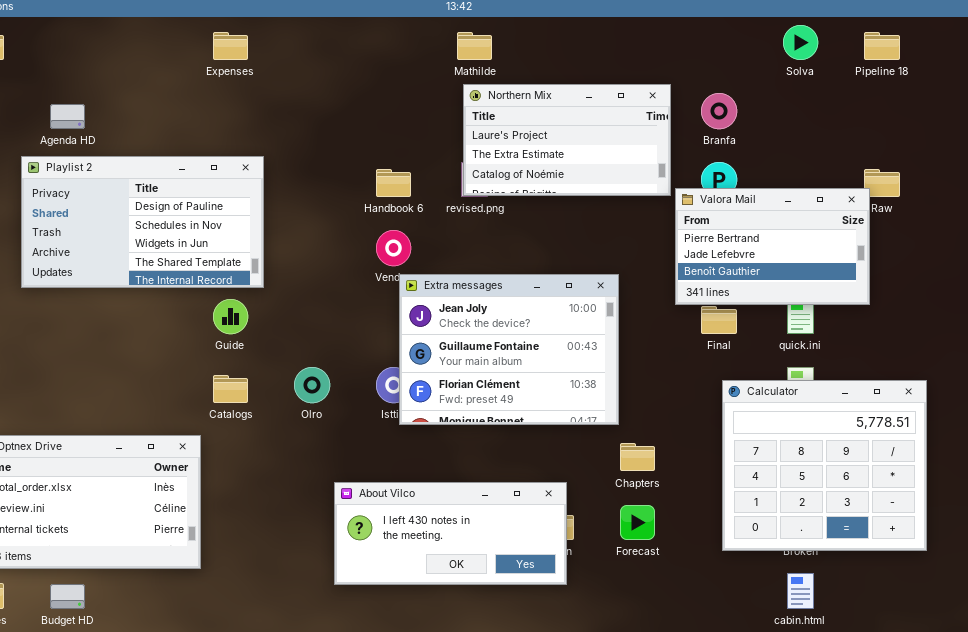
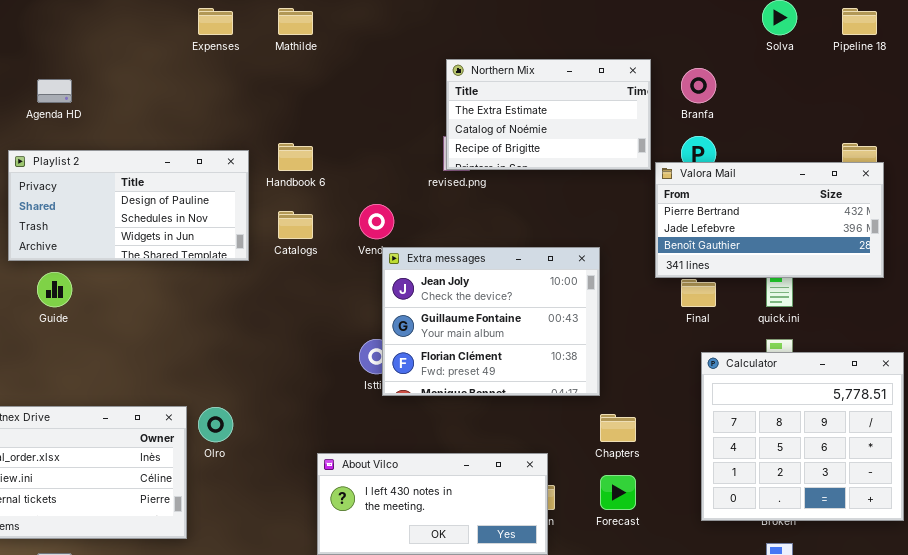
Mathilde: [457,32,492,60] -> [278,8,313,35], moved
Northern Mix: [463,84,671,196] -> [446,59,651,170], scrolled down 1 row
Playlist 2: [21,156,264,288] -> [8,150,249,261], resized
Handbook 6: [376,169,411,197] -> [278,143,313,171], moved
Valora Mail: [675,188,870,305] -> [655,162,884,278], resized
Guide: [213,299,248,334] -> [37,272,72,307], moved
Olro: [294,367,330,403] -> [198,407,233,442], moved
Catalogs: [213,375,248,403] -> [278,211,313,239], moved

